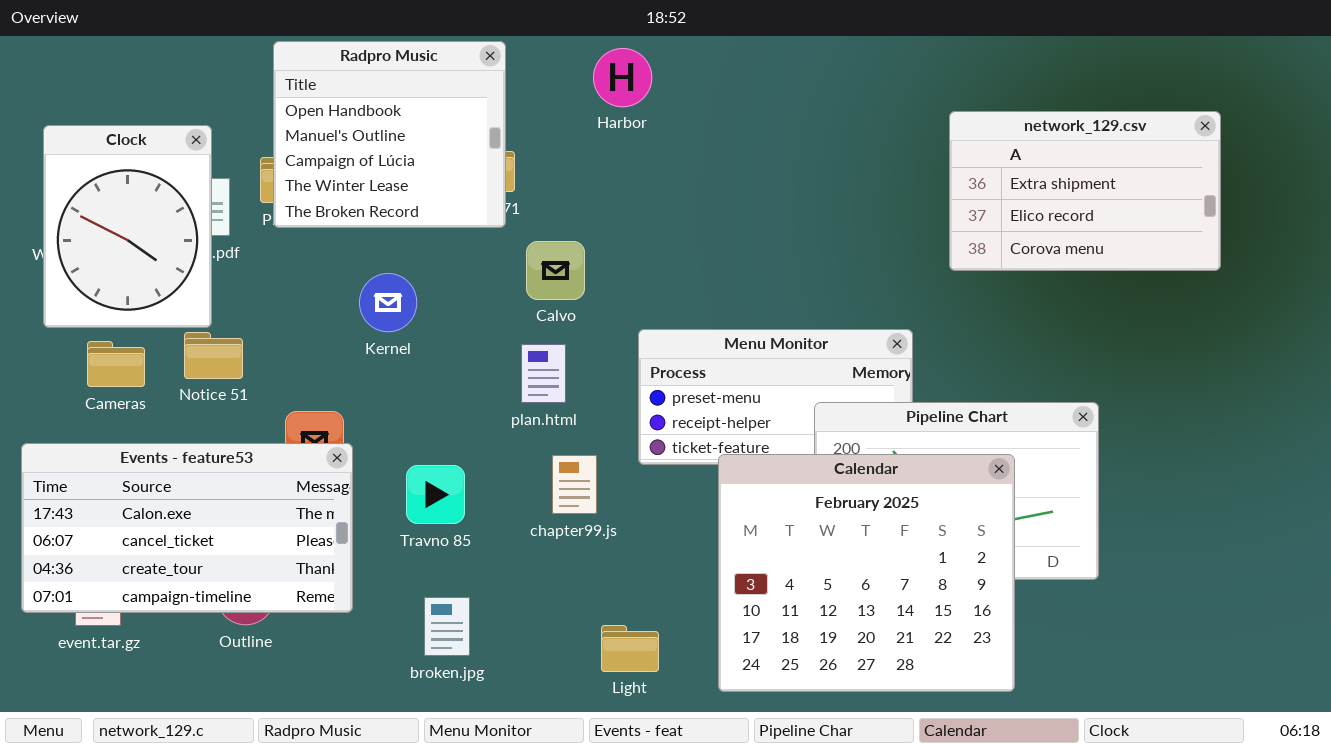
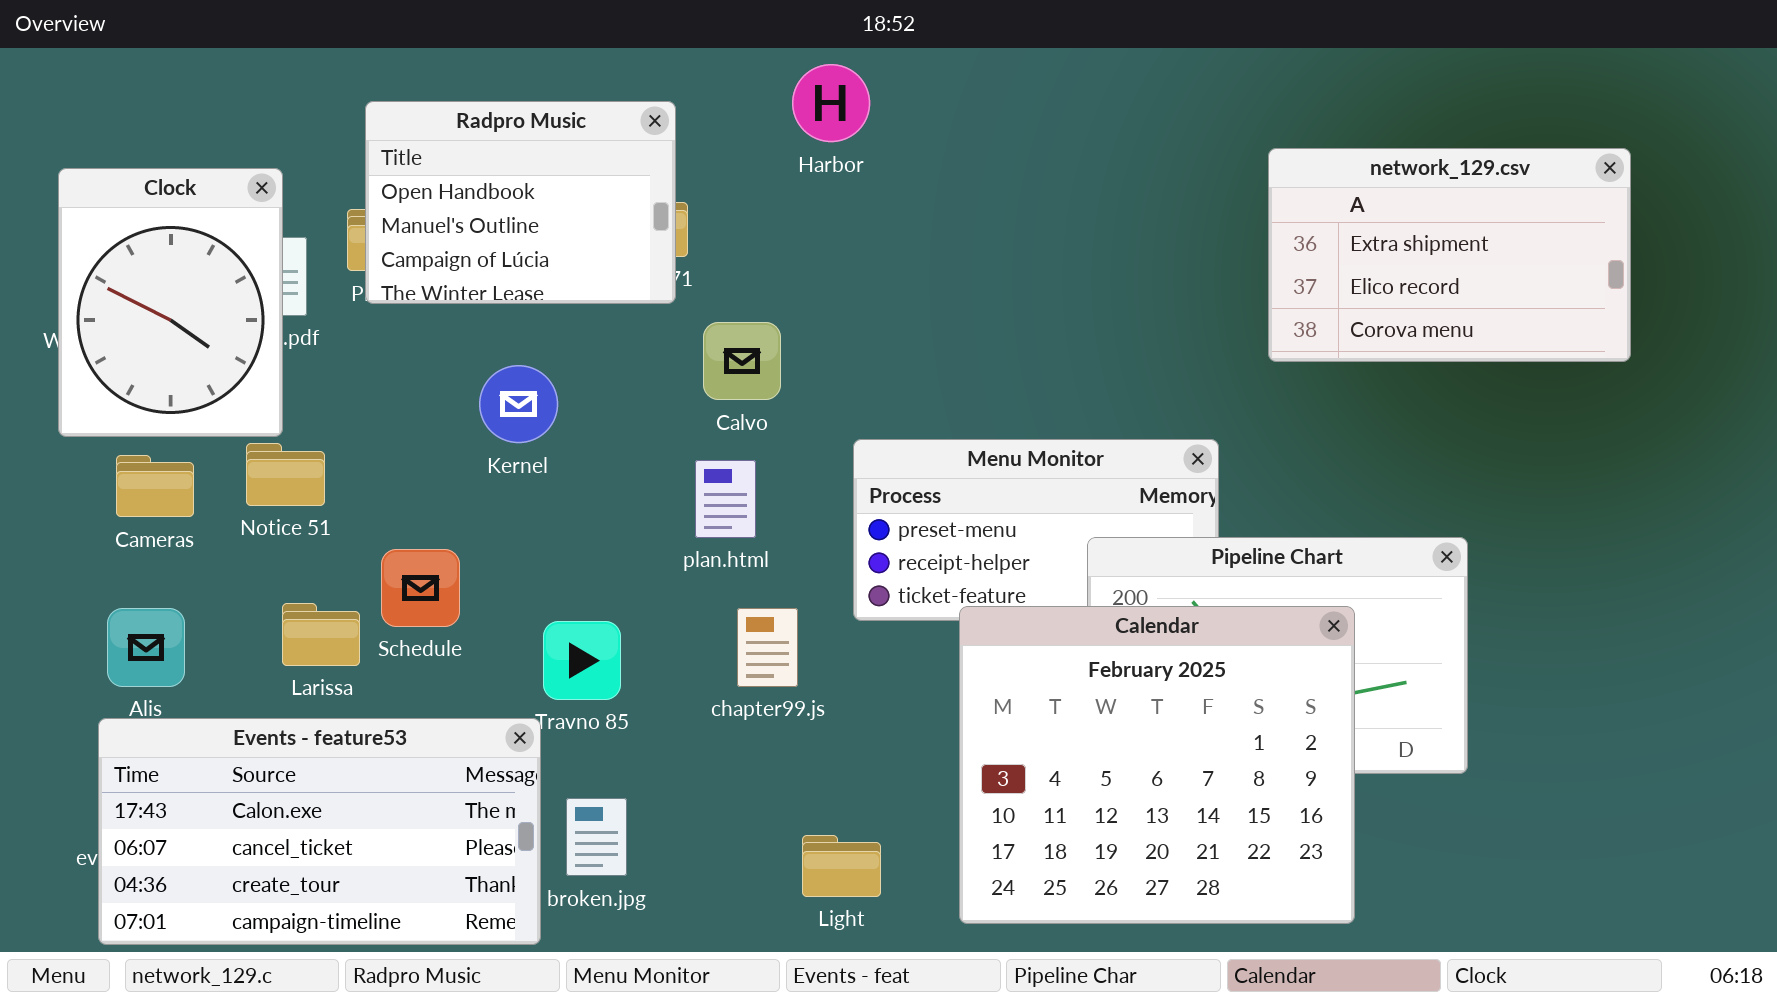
Radpro Music: [273,41,506,228] -> [365,101,676,304], resized
Events - feature53: [21,443,353,613] -> [98,718,541,945], moved

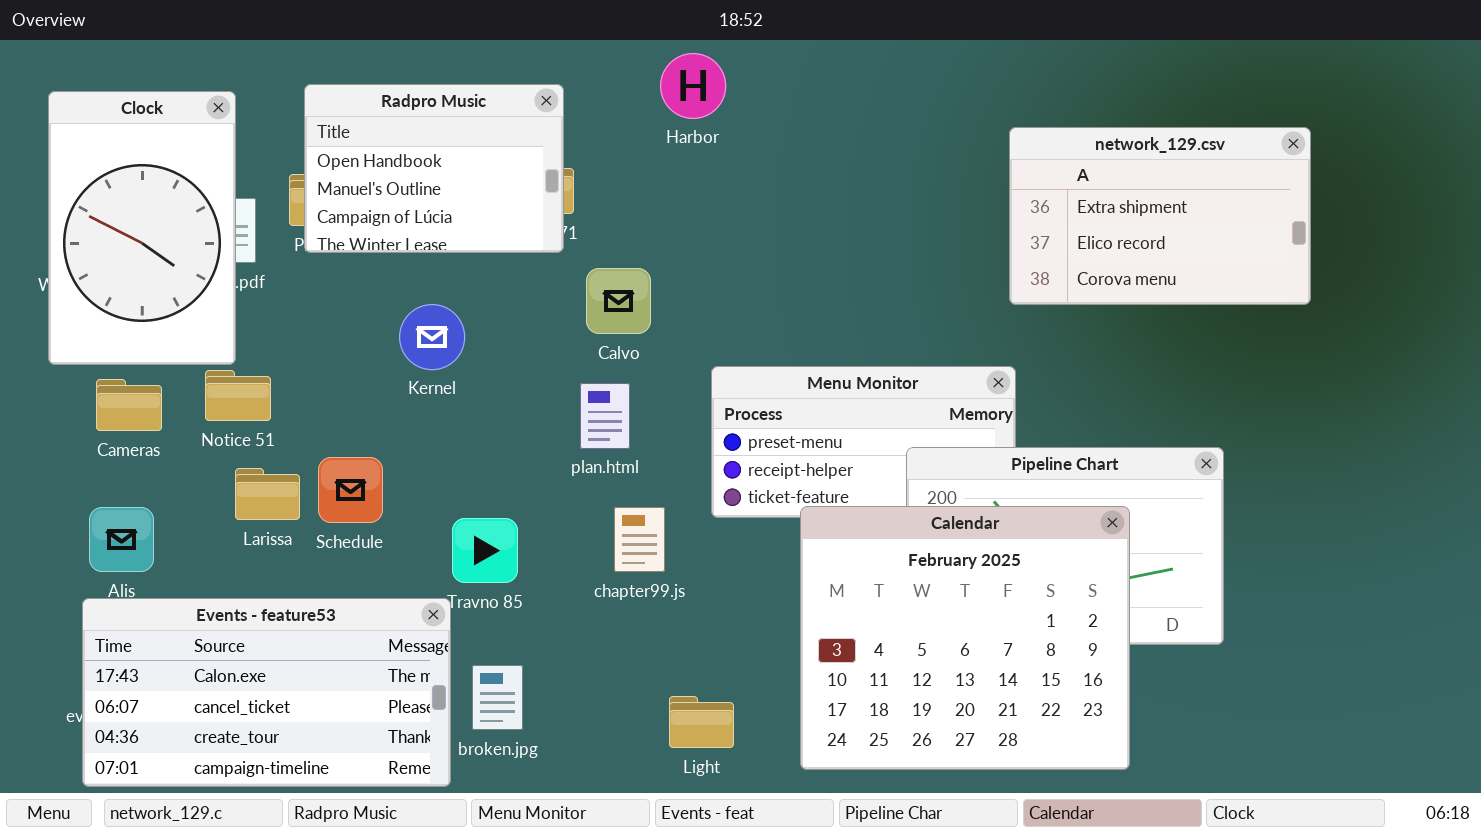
network_129.csv: [1268,148,1631,362] -> [1009,127,1311,305], moved
Clock: [58,168,283,437] -> [48,91,236,365], resized
Larissa: [282,603,360,666] -> [235,468,300,520], moved

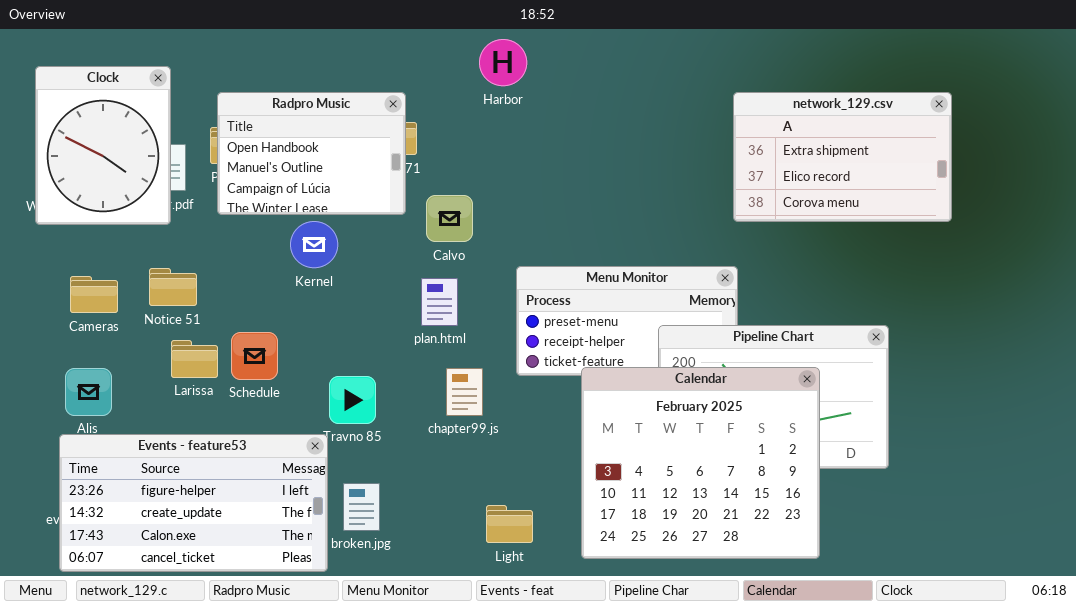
Radpro Music: [304,84,564,253] -> [217,92,406,215], moved
Clock: [48,91,236,365] -> [35,66,171,225], resized
Events - feature53: [82,598,451,787] -> [59,434,328,572], scrolled up 2 rows

